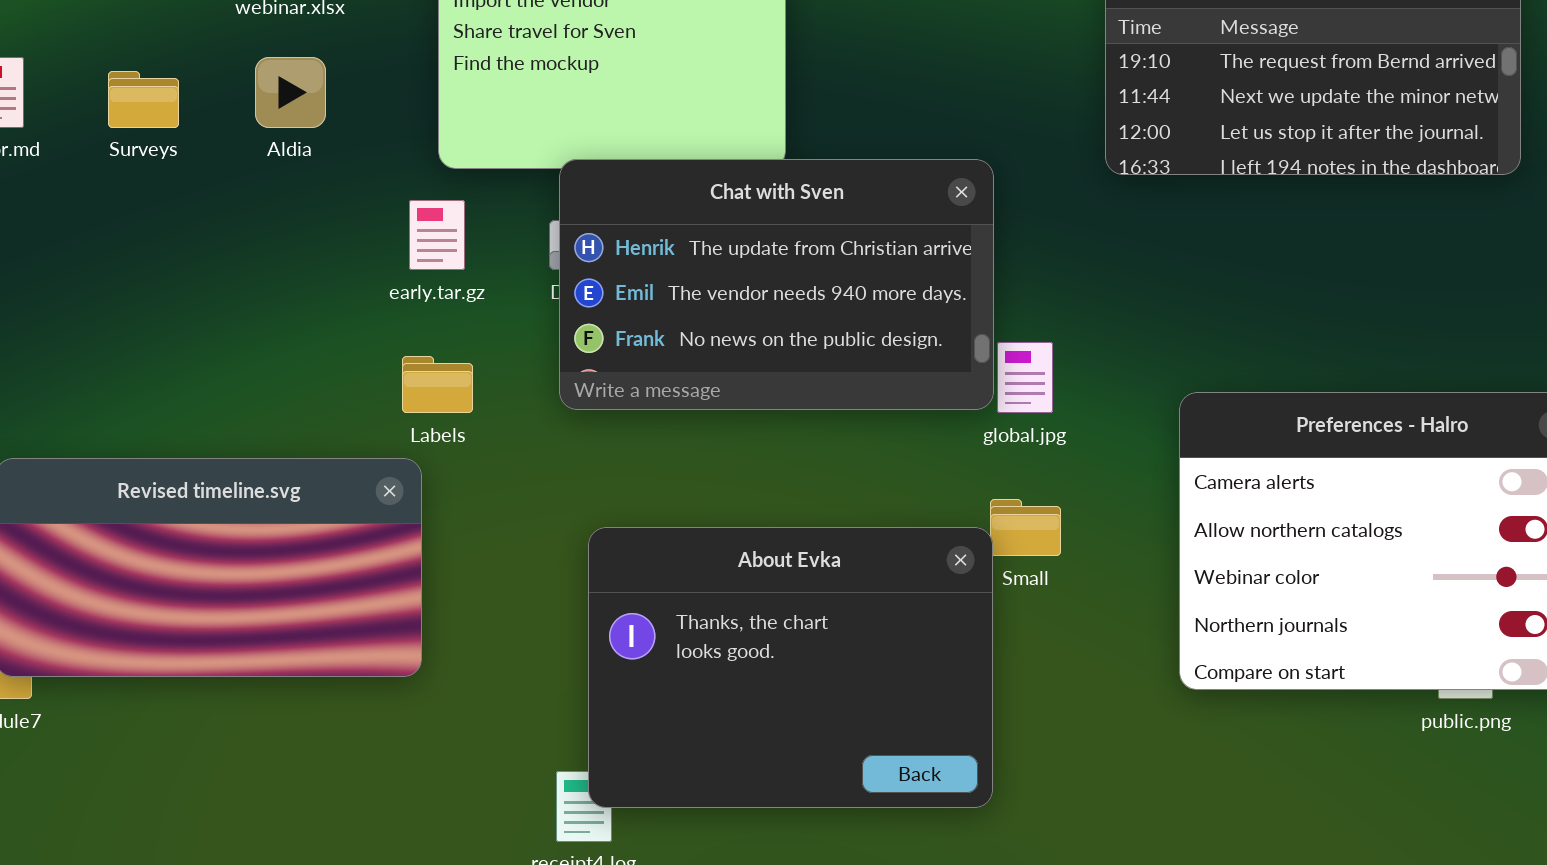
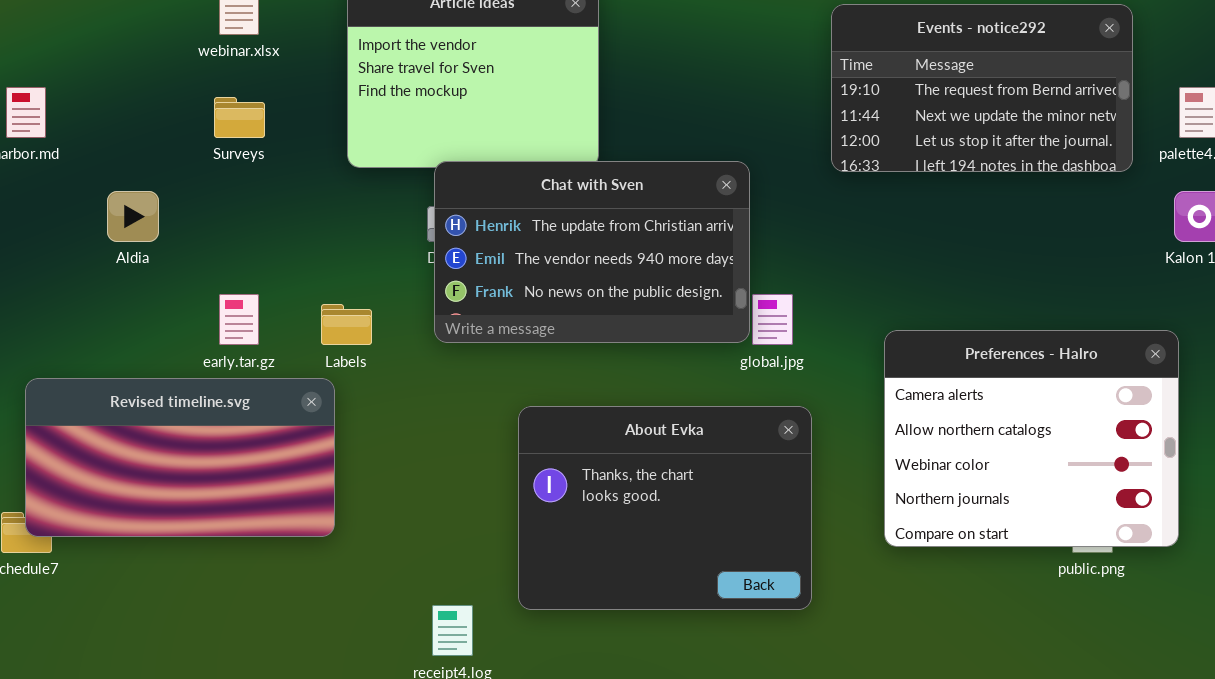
Aldia: [255,57,326,128] -> [107,191,159,242], moved
Surveys: [108,71,179,128] -> [214,97,265,138], moved
early.tar.gz: [409,200,465,270] -> [219,294,259,345], moved
About Evka: [588,527,993,808] -> [518,406,812,610], moved

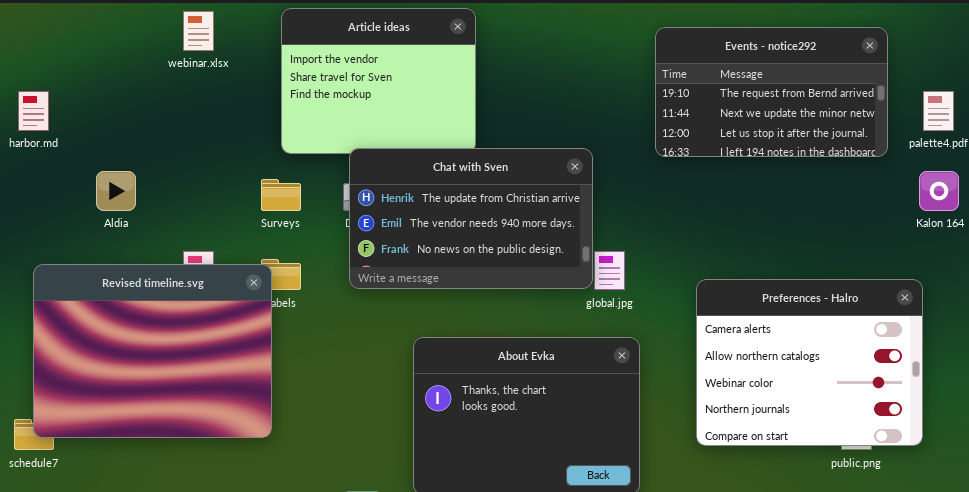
Surveys: [214,97,265,138] -> [261,179,301,211], moved
Revised timeline.svg: [25,378,335,537] -> [33,264,272,438], resized

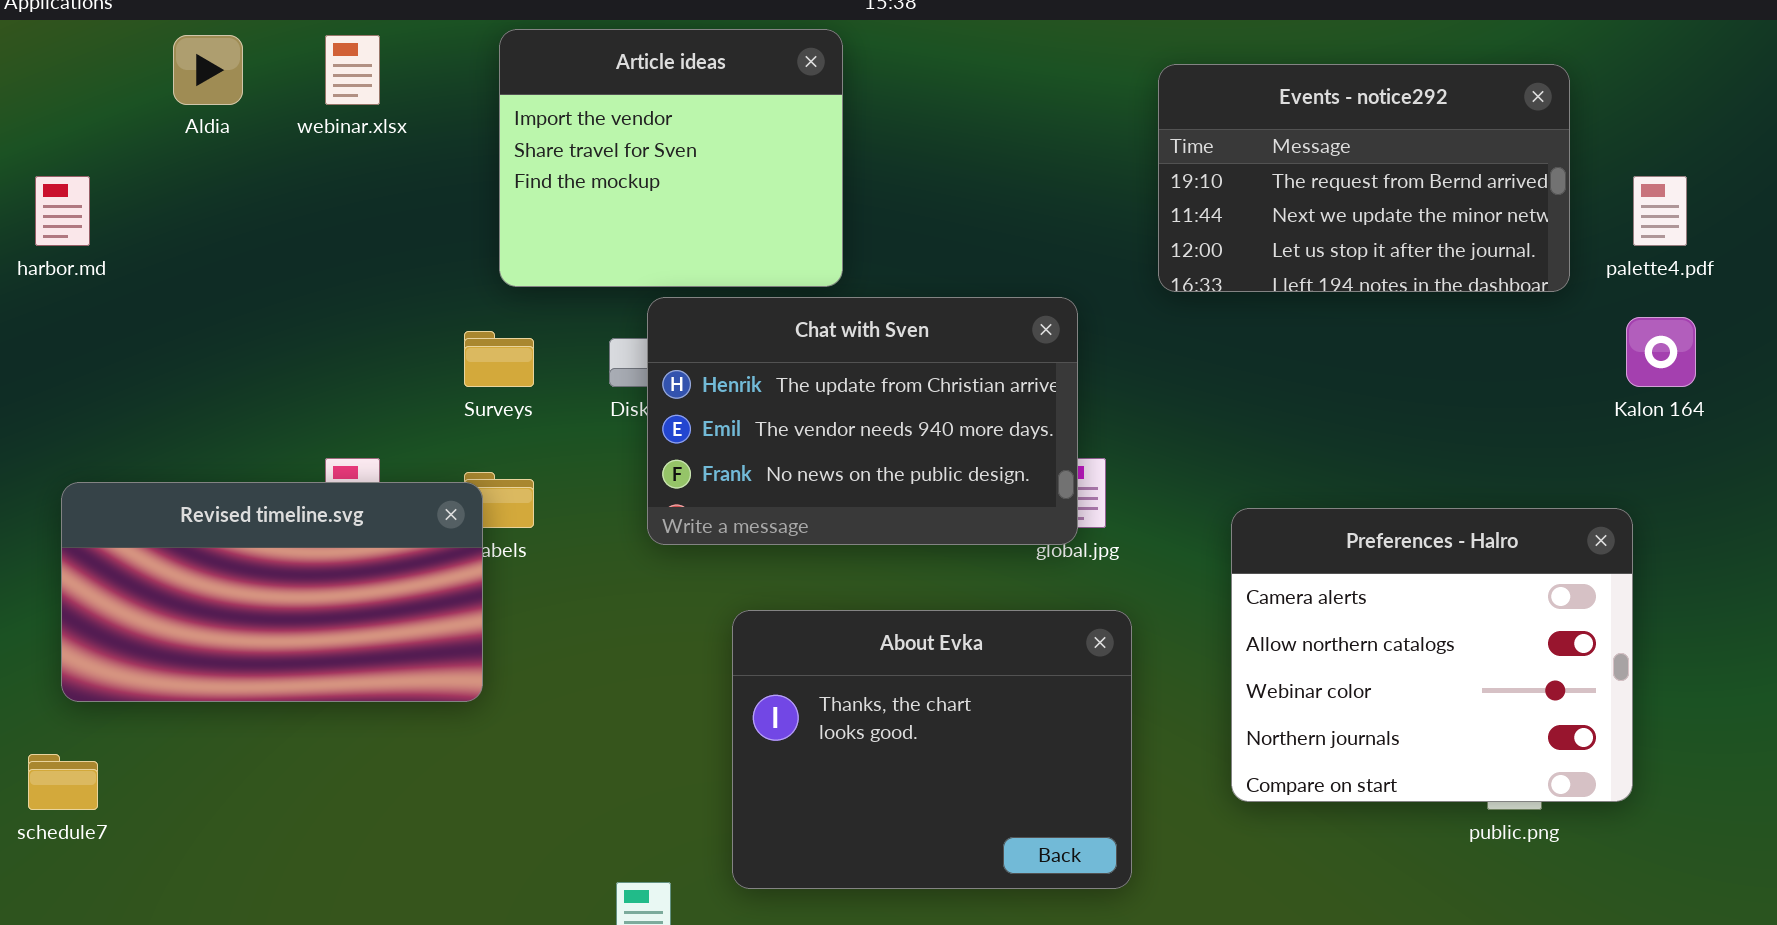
Chat with Sven: [349,148,593,289] -> [647,297,1078,545], moved
Aldia: [96,171,136,211] -> [173,35,243,105], moved
Revised timeline.svg: [33,264,272,438] -> [61,482,483,702], resized

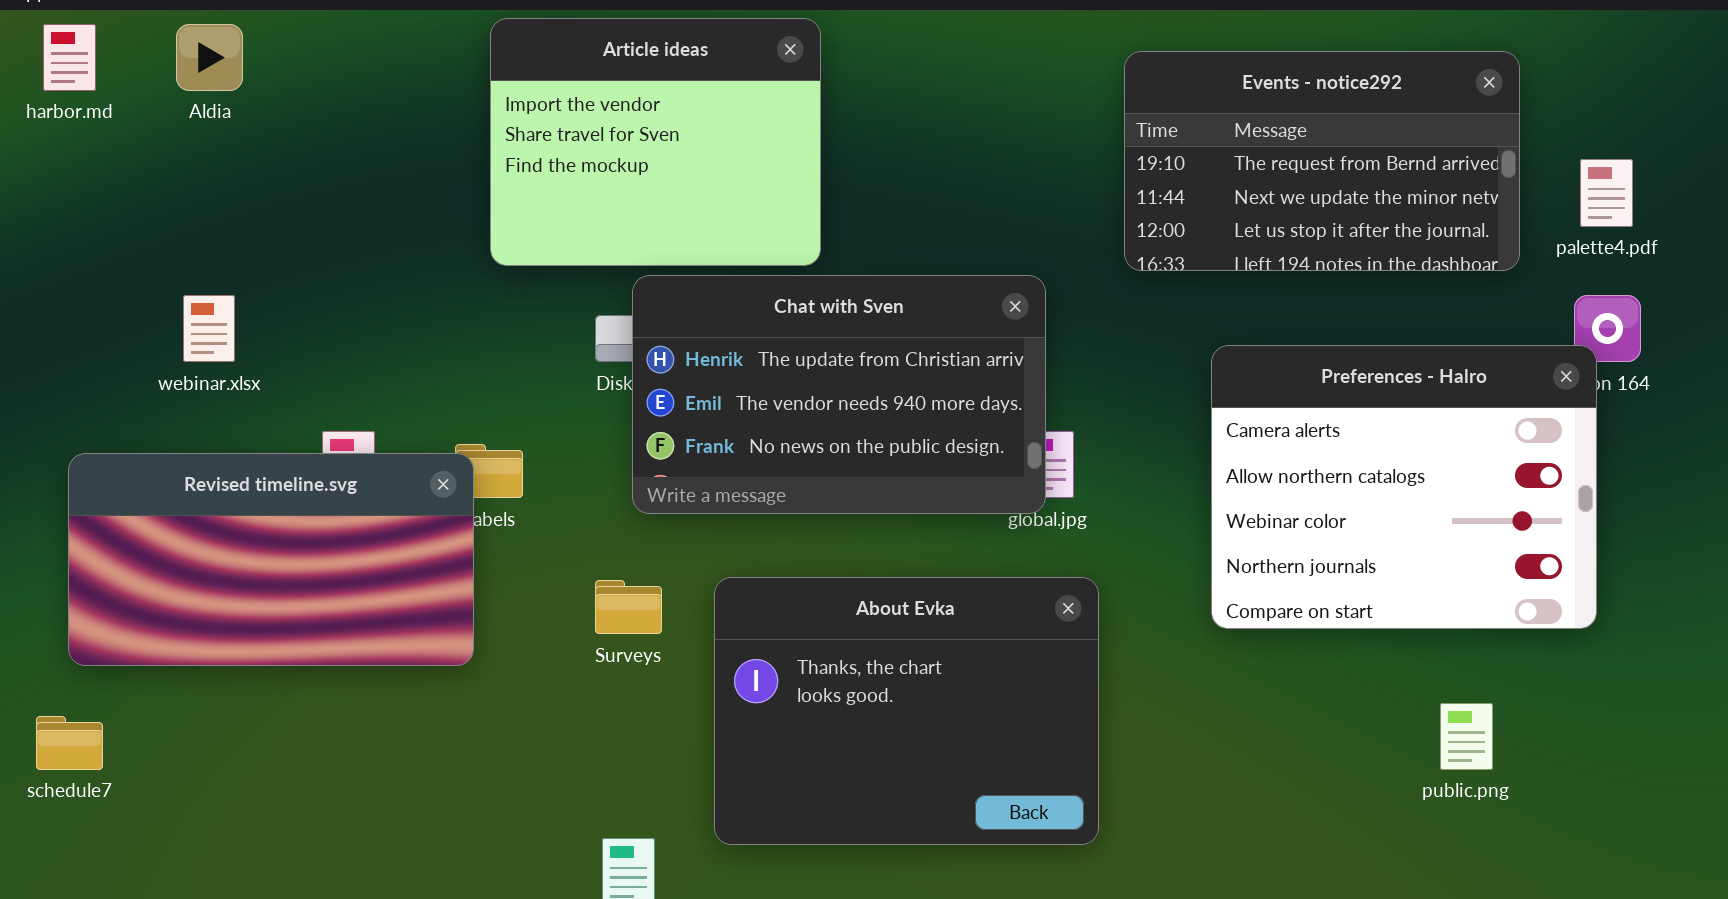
webinar.xlsx: [325,35,380,105] -> [183,295,235,362], moved
harbor.md: [35,176,90,246] -> [43,24,96,91], moved
Surveys: [464,331,534,387] -> [595,580,662,634], moved
Preferences - Halro: [1231,508,1633,802] -> [1211,345,1597,629], moved

